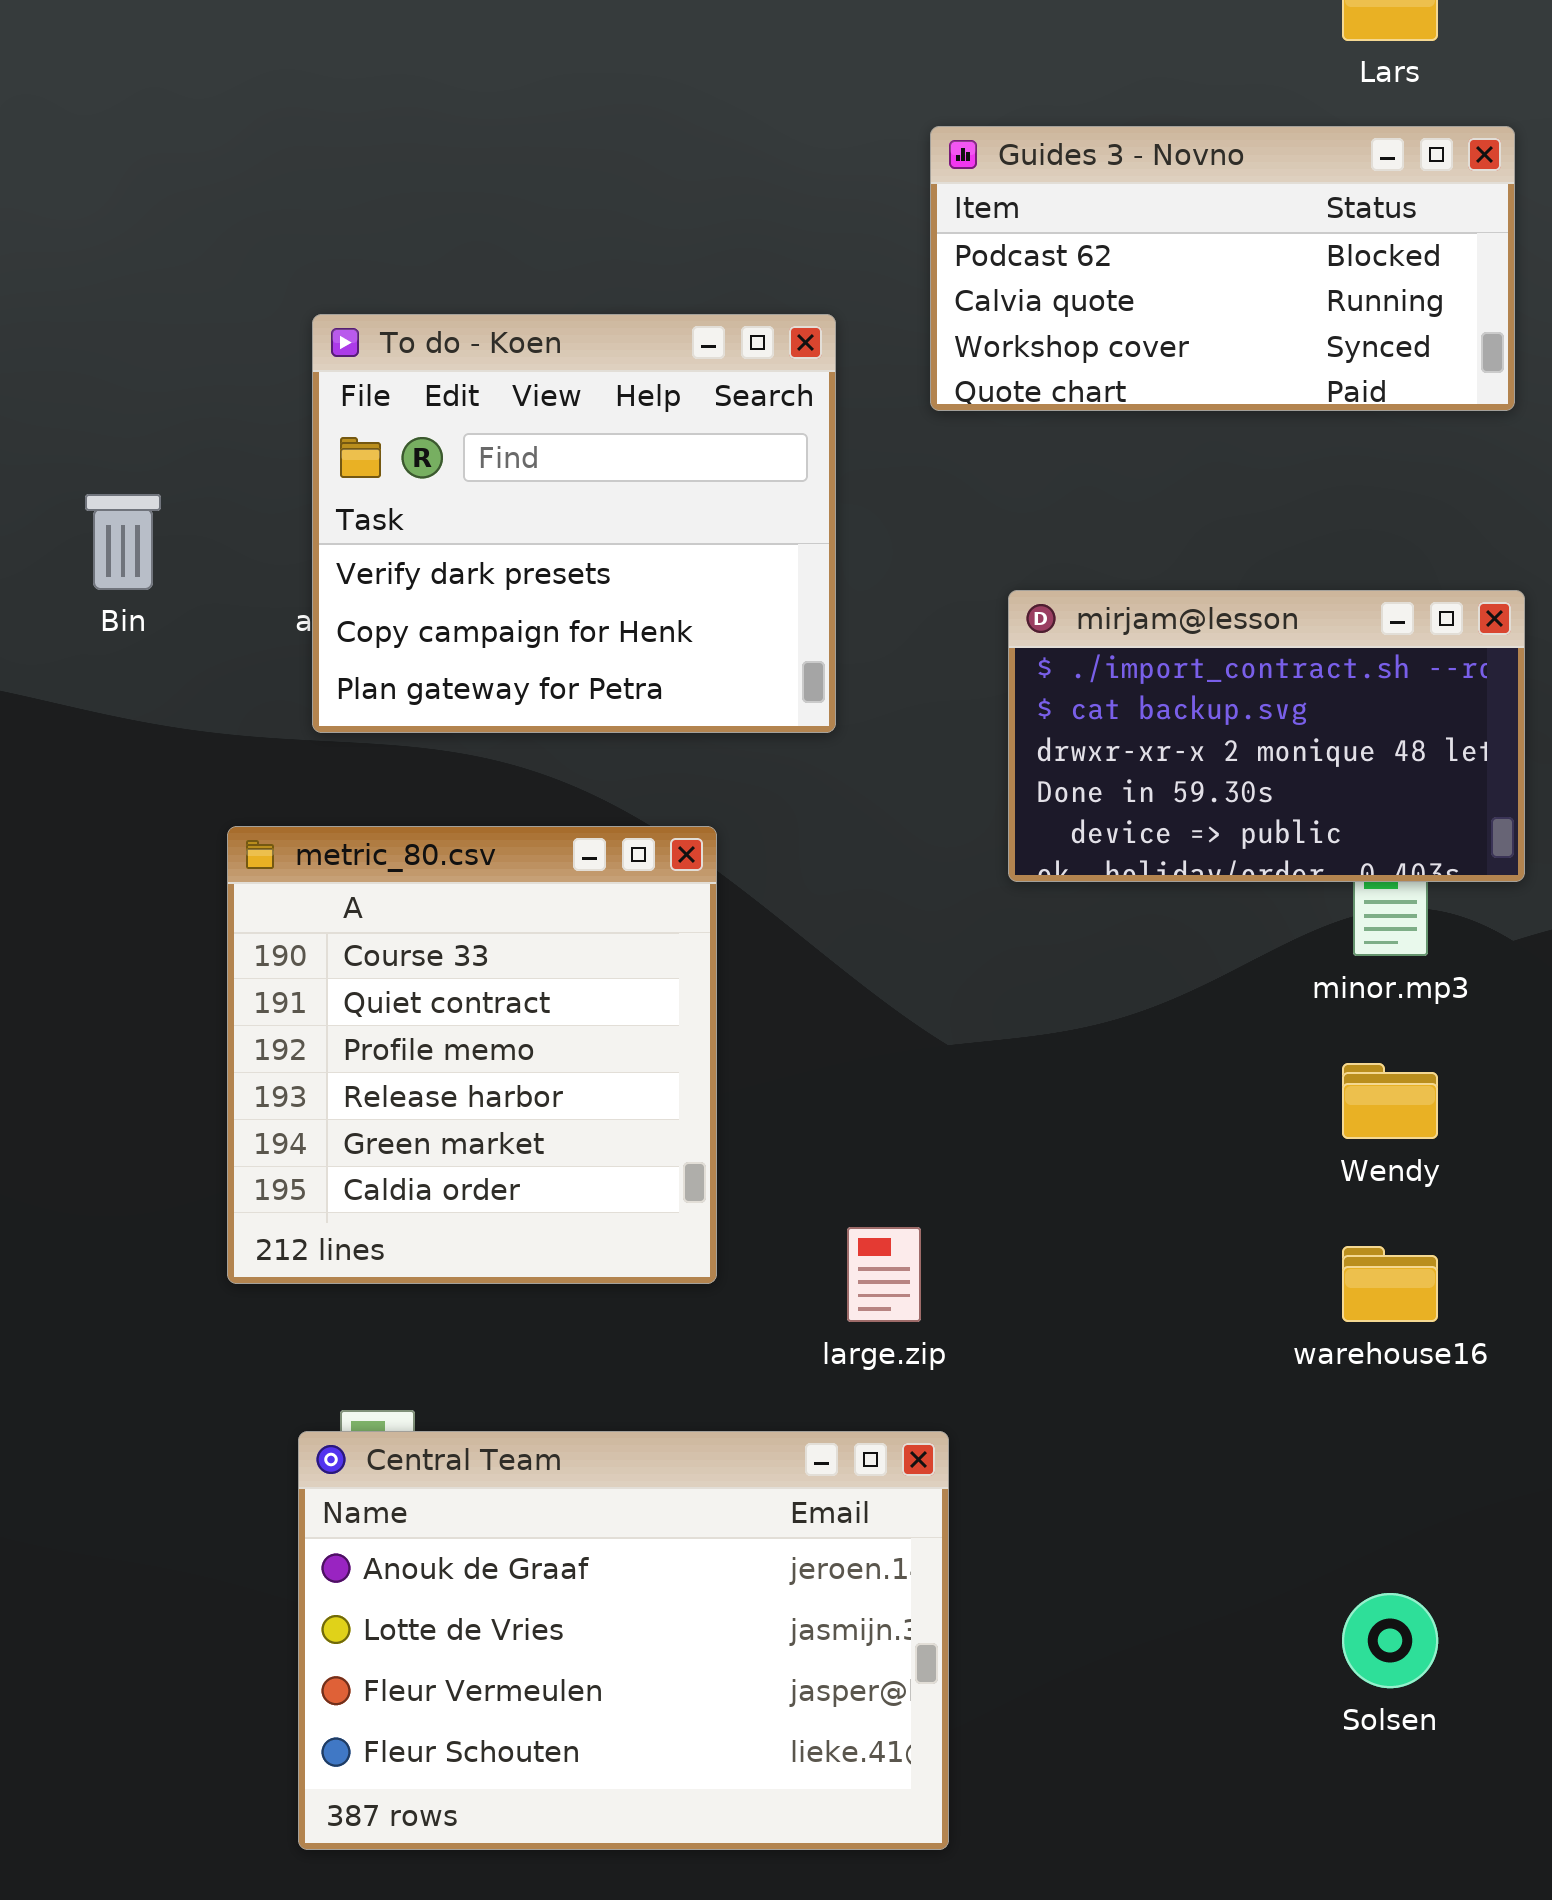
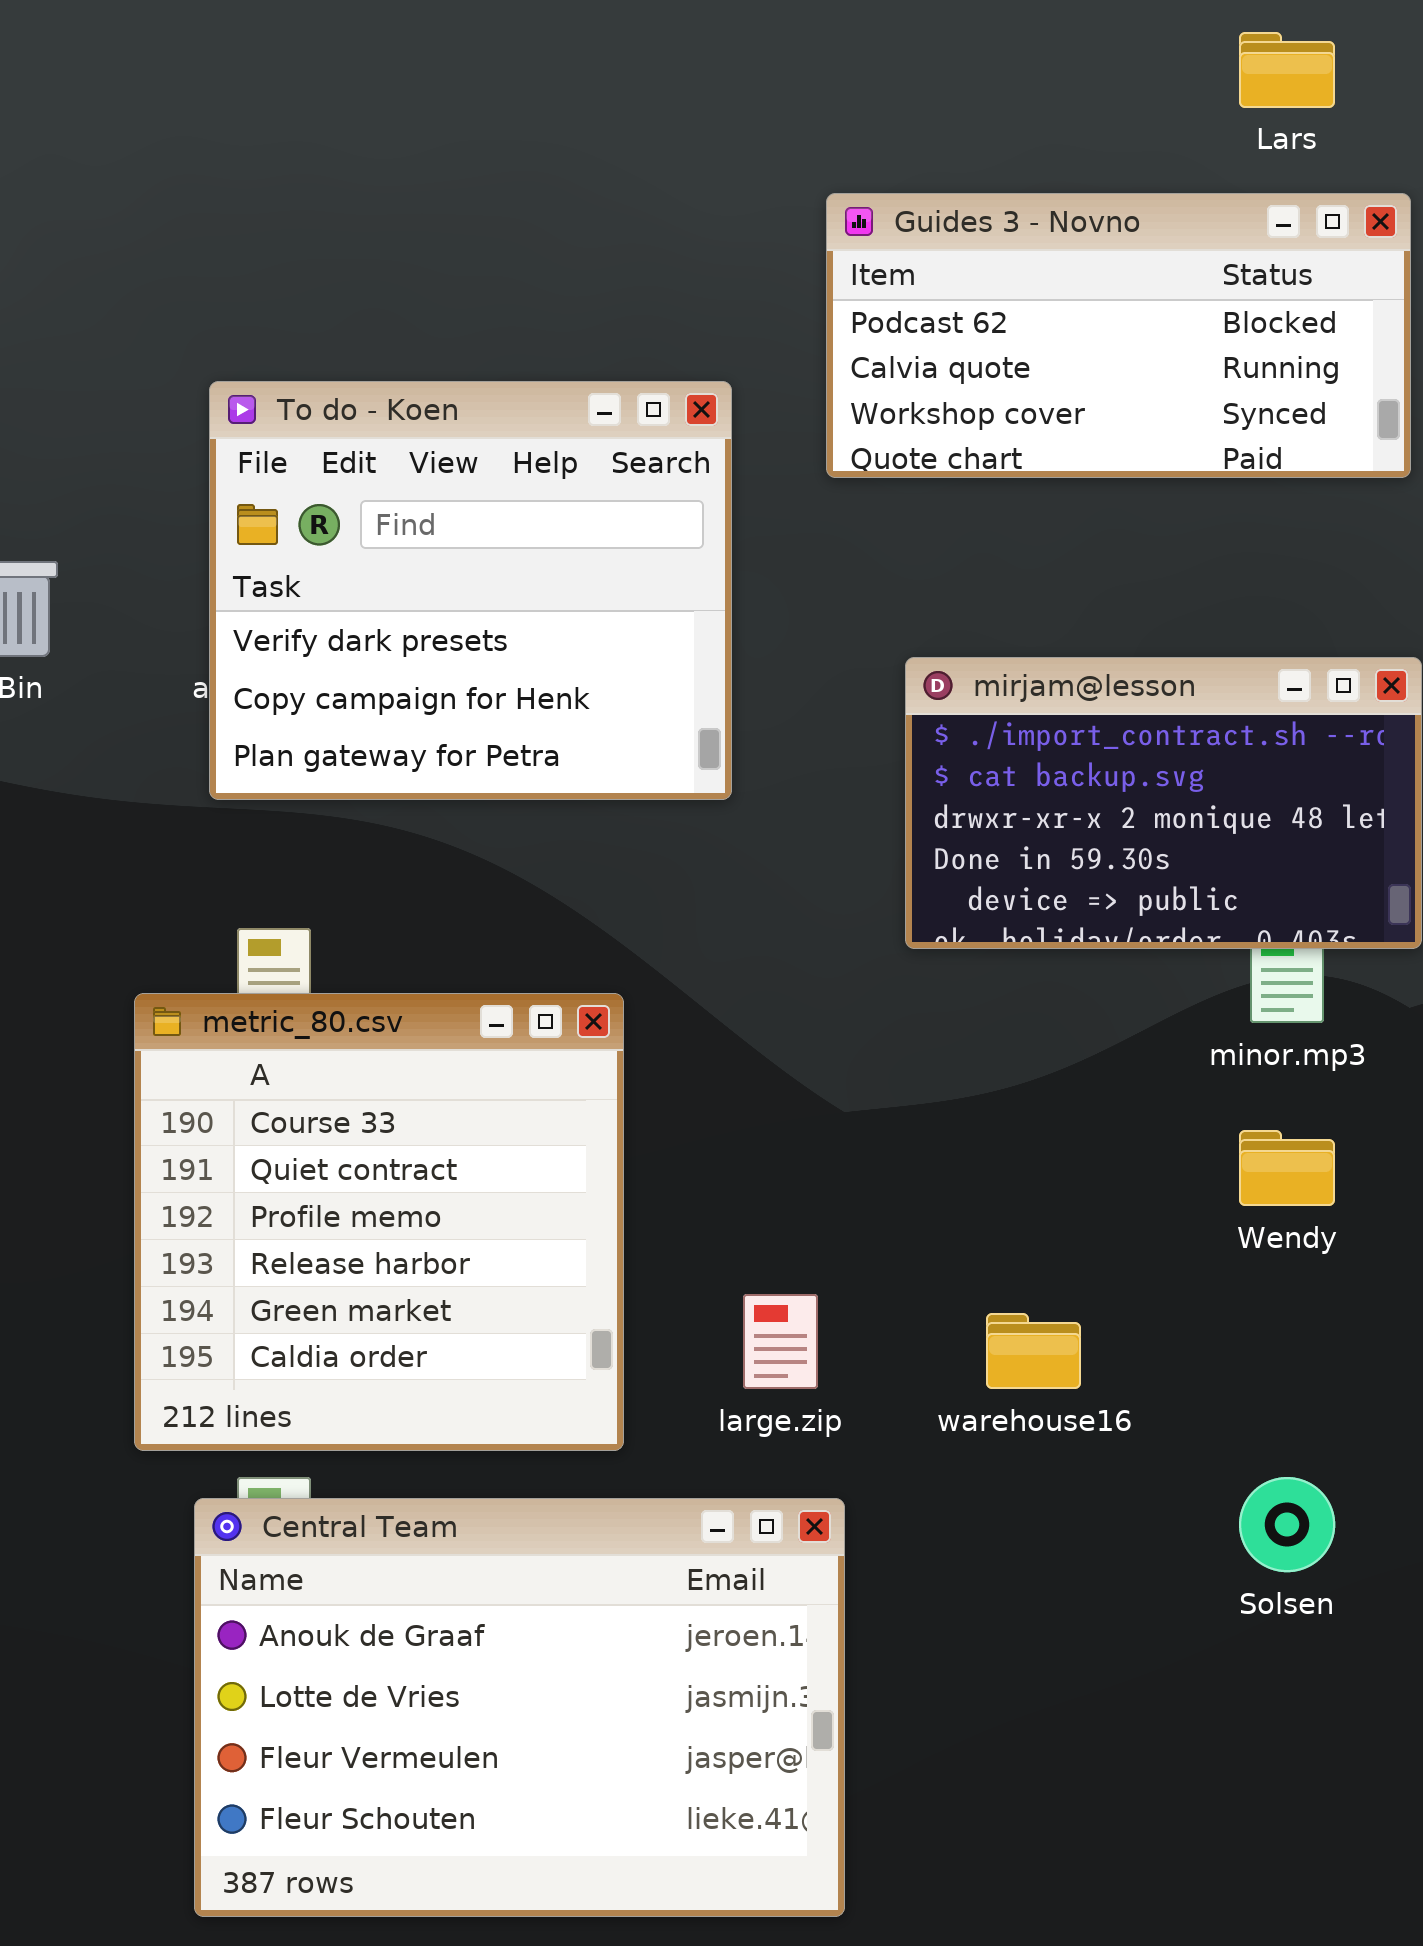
metric_80.csv: [227,826,717,1284] -> [134,993,624,1451], moved
warehouse16: [1342,1246,1438,1322] -> [986,1313,1081,1389], moved
Solsen: [1342,1593,1438,1688] -> [1239,1477,1335,1572], moved

